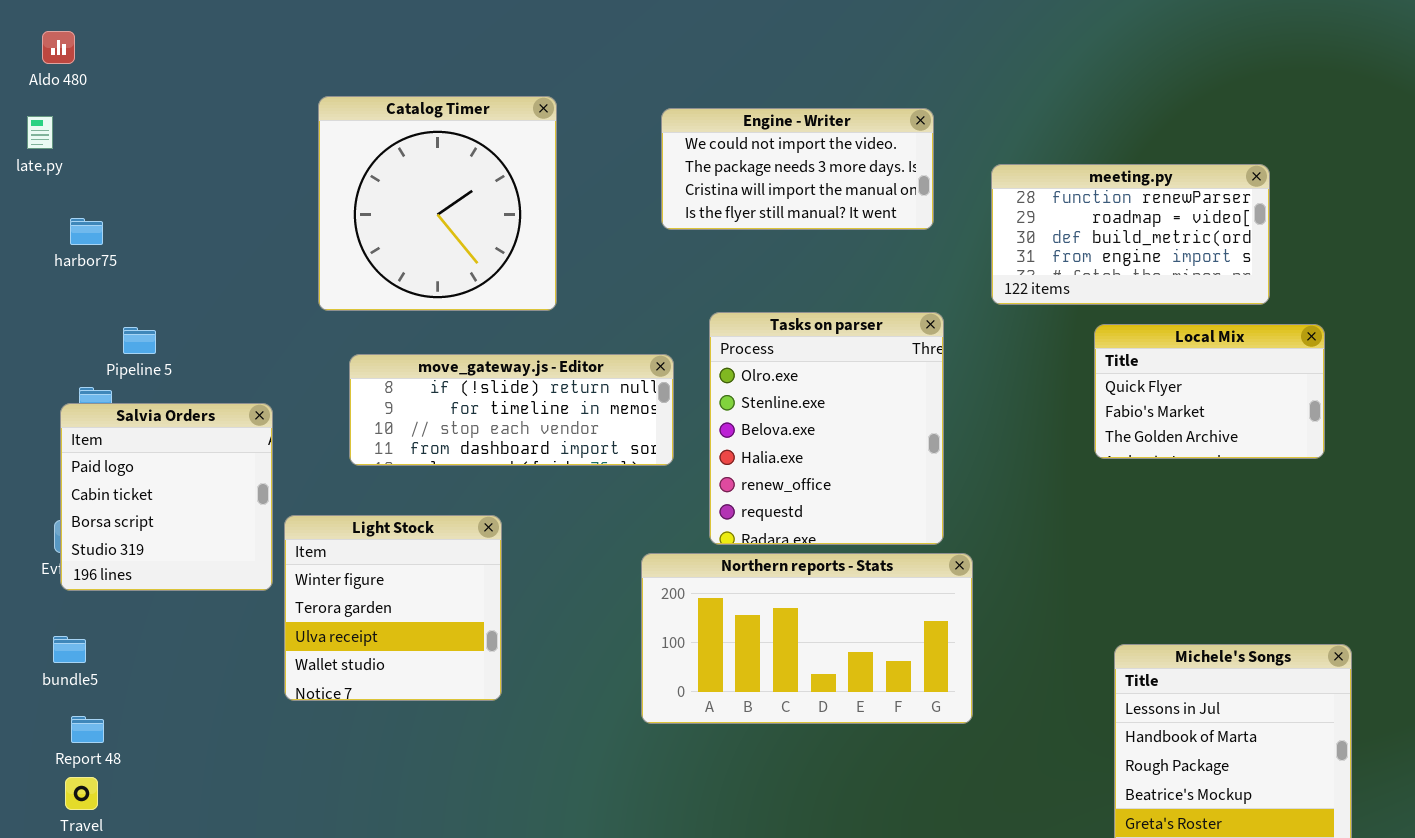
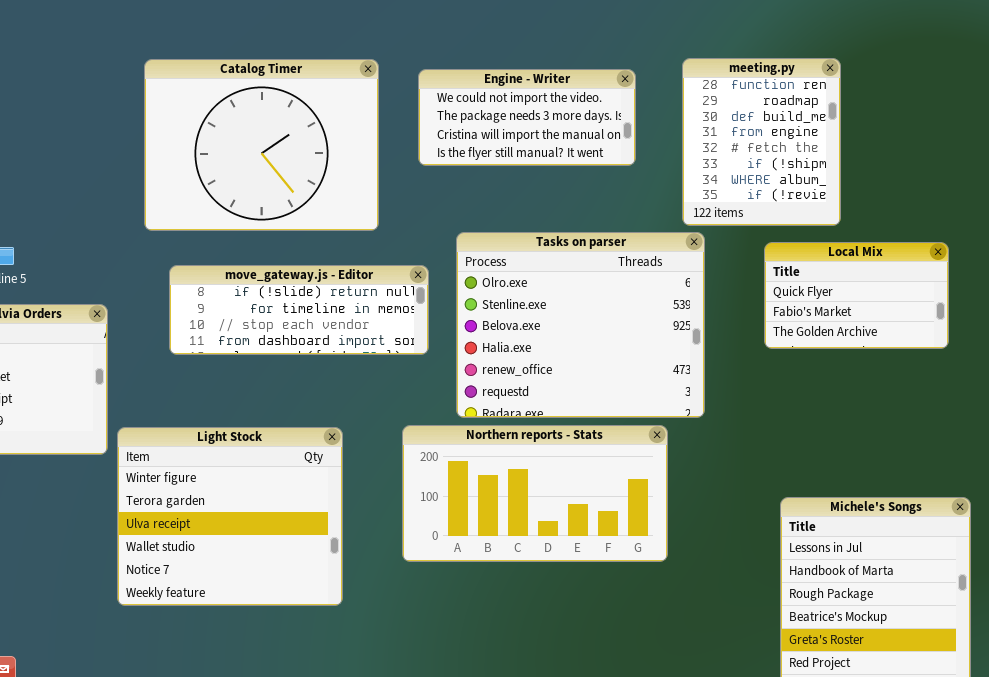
Catalog Timer: [318,96,557,311] -> [144,59,379,231], resized
meeting.py: [991,164,1270,305] -> [682,58,841,226], resized
Tasks on parser: [709,312,944,545] -> [456,232,705,418], resized
Light Stock: [284,515,502,701] -> [117,427,343,606], moved, resized

